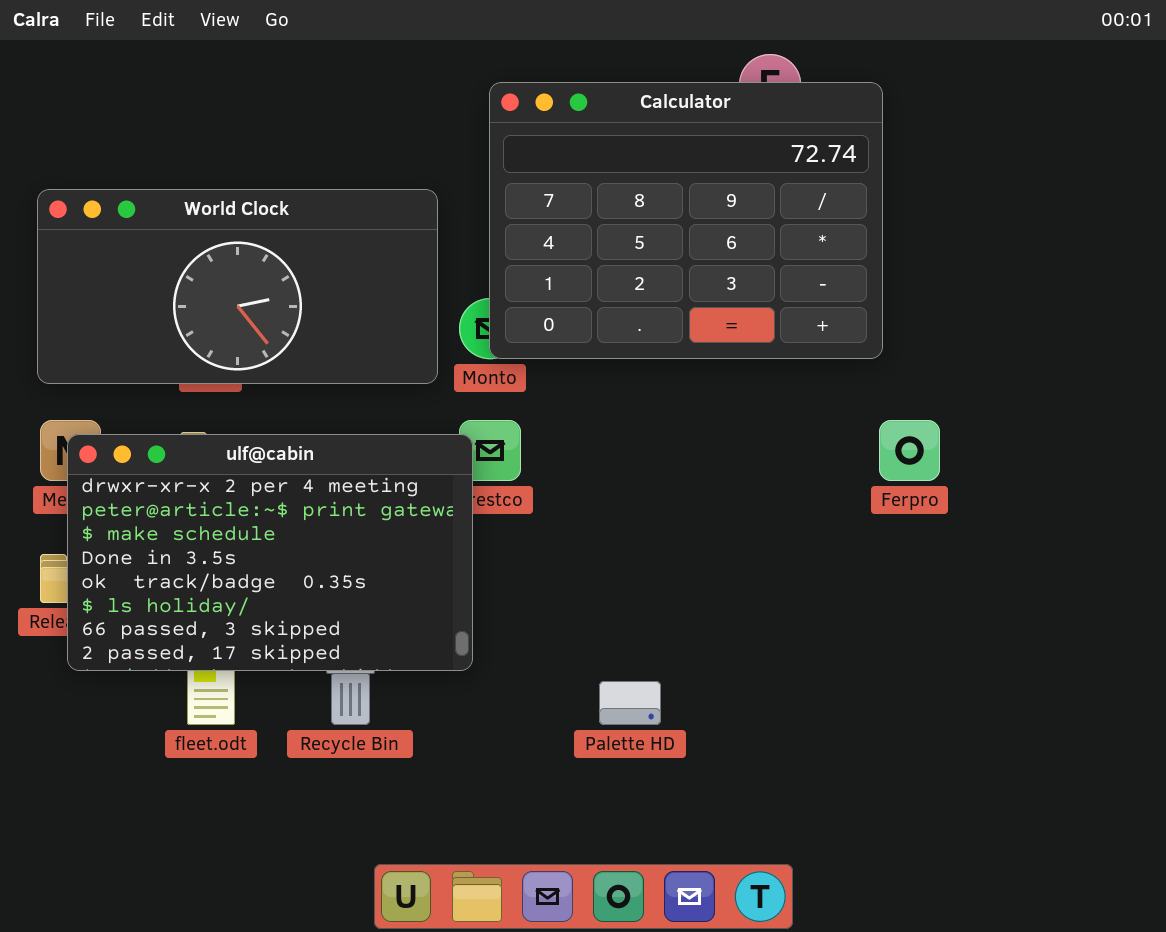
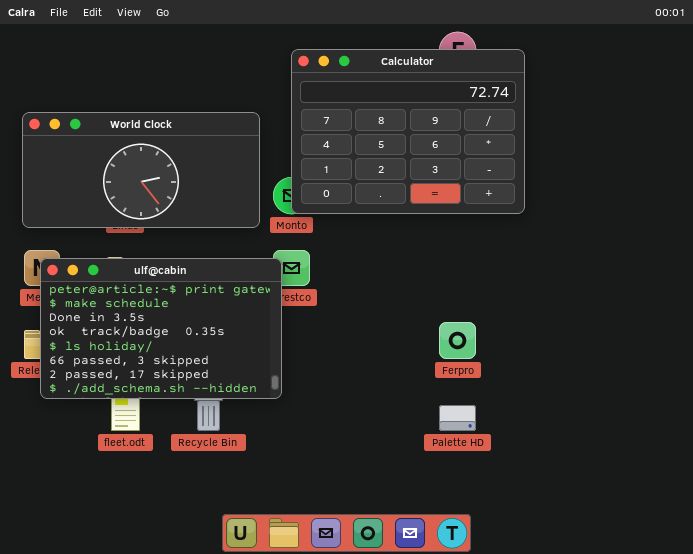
Ferpro: [879,420,940,481] -> [439,322,476,359], moved
ulf@cabin: [67,434,473,671] -> [40,258,282,399], scrolled down 1 row
Palette HD: [599,681,661,725] -> [439,405,476,431], moved

